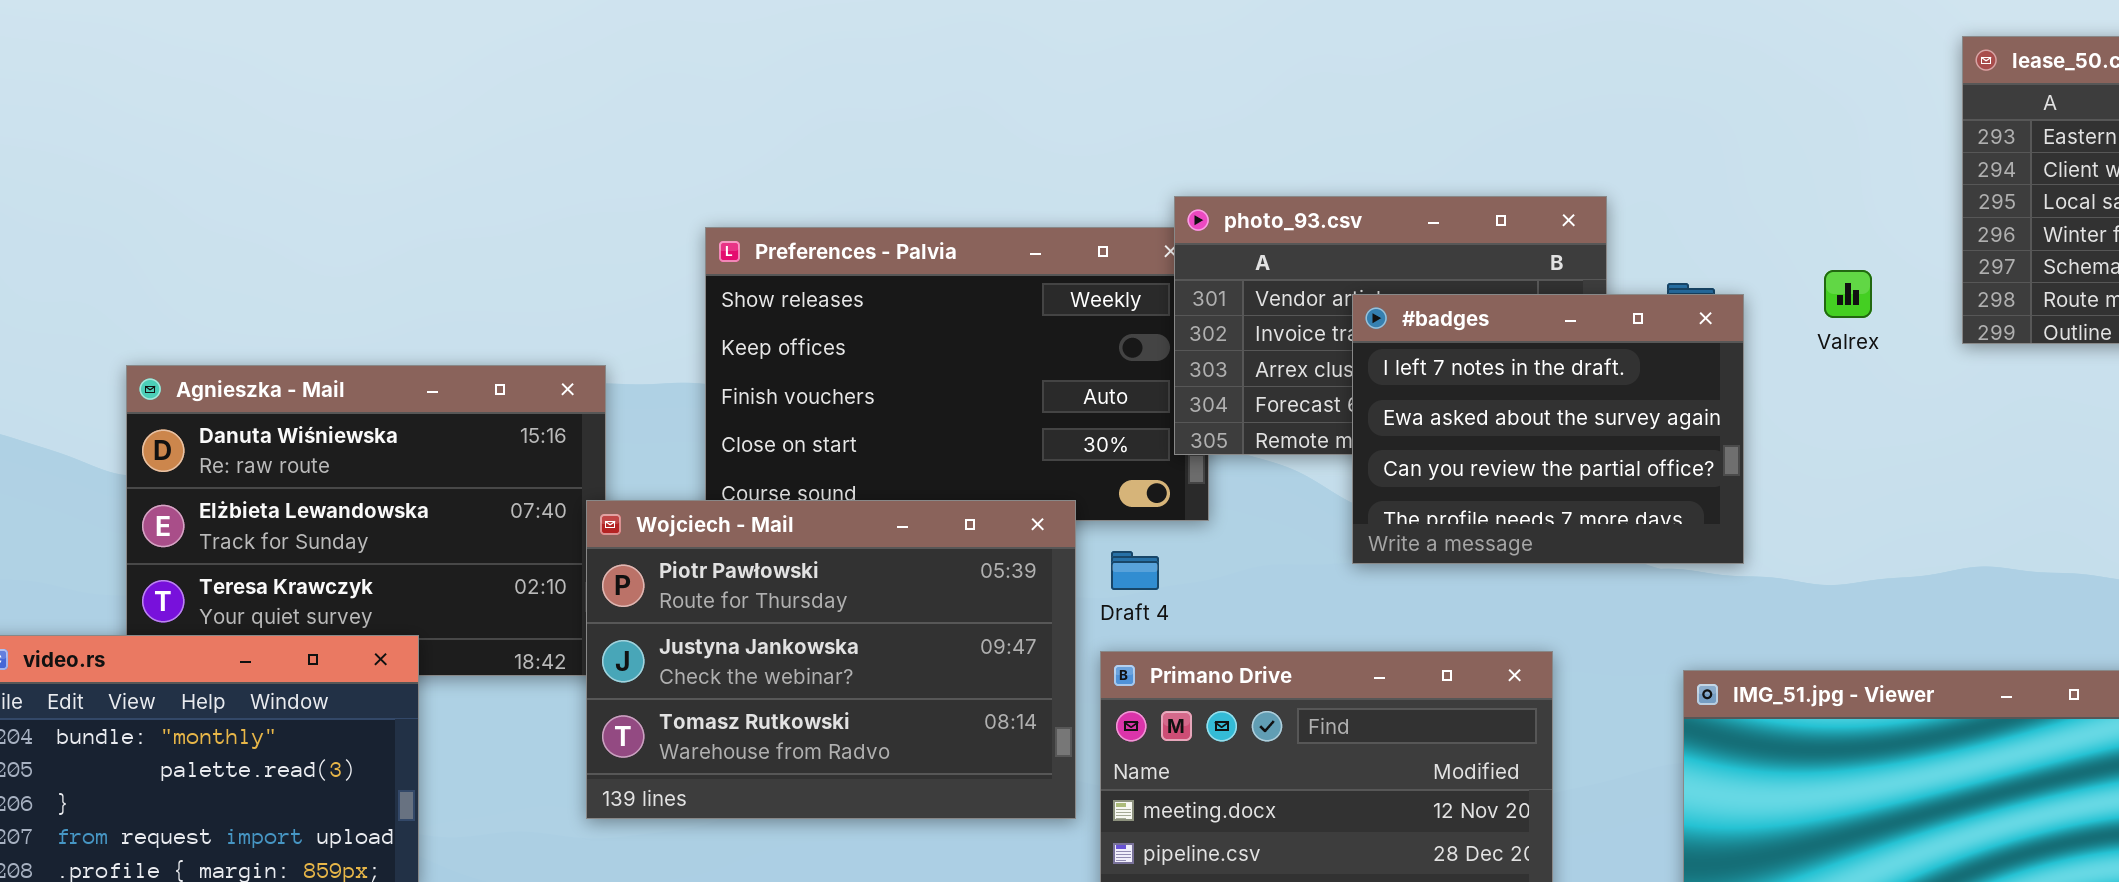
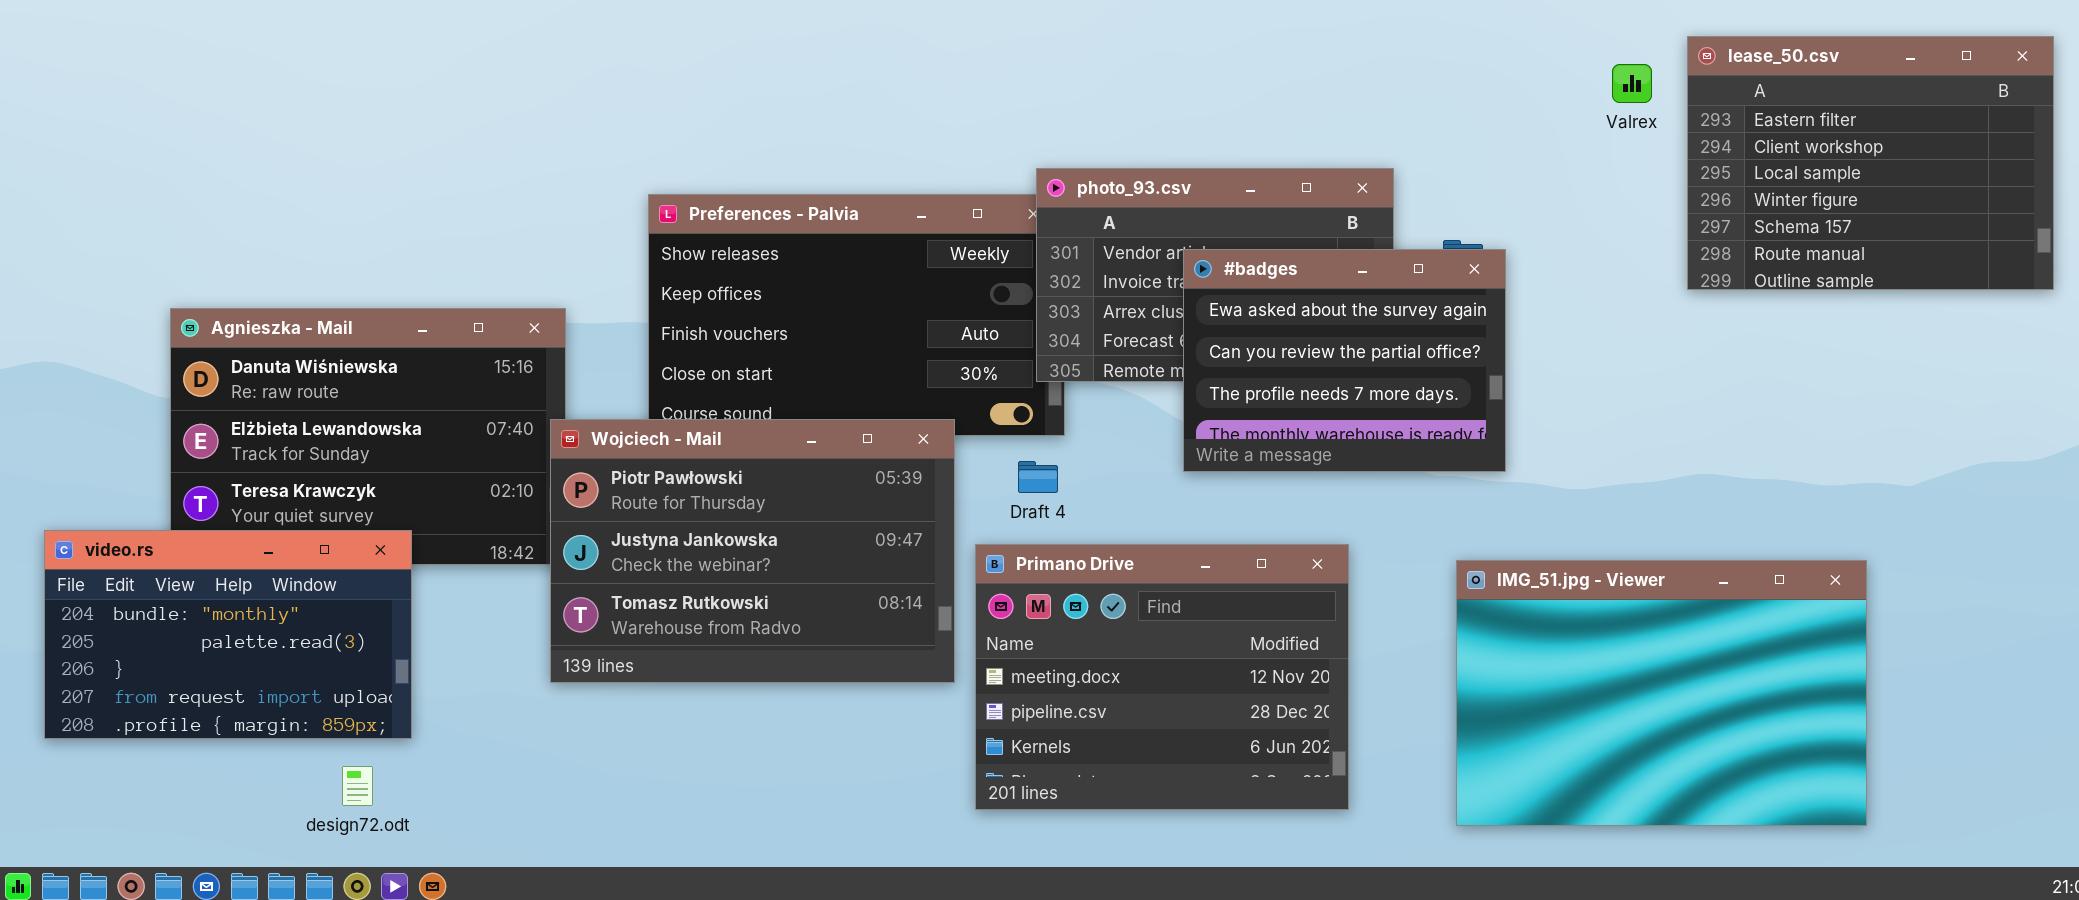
Valrex: [1824,270,1872,318] -> [1612,64,1652,103], moved
#badges: [1352,294,1744,564] -> [1183,249,1506,472], scrolled down 1 row
Draft 4: [1111,551,1159,590] -> [1018,461,1058,493], moved

